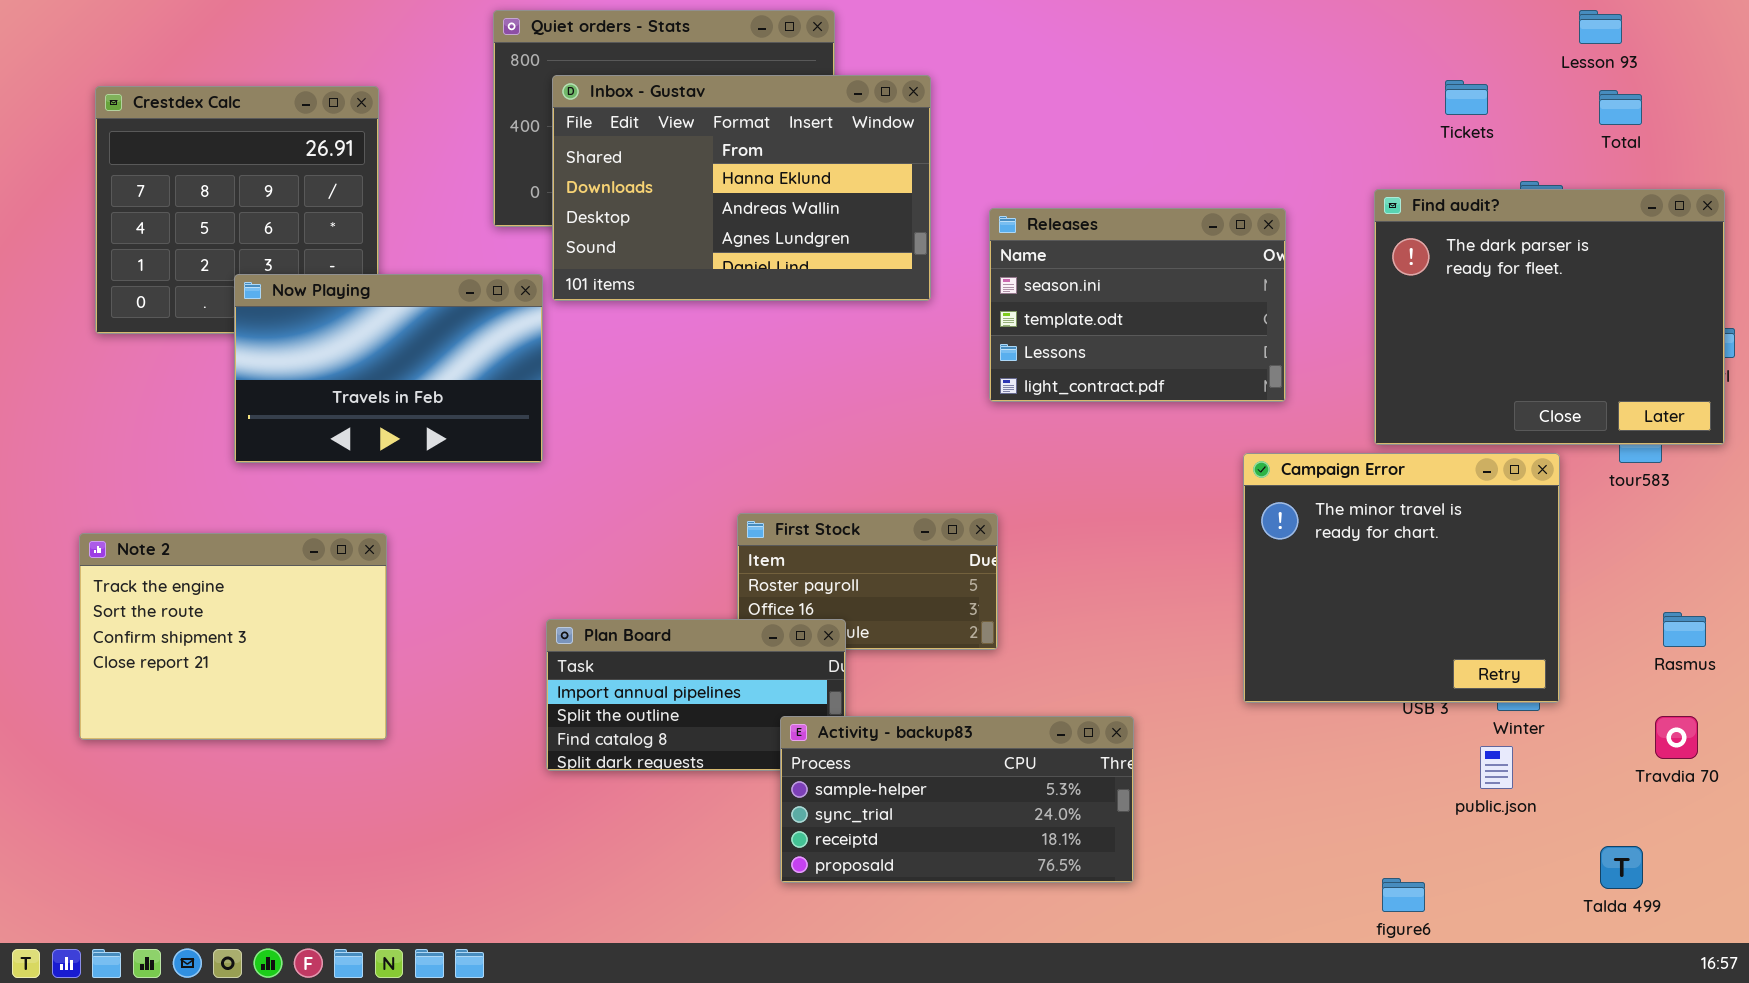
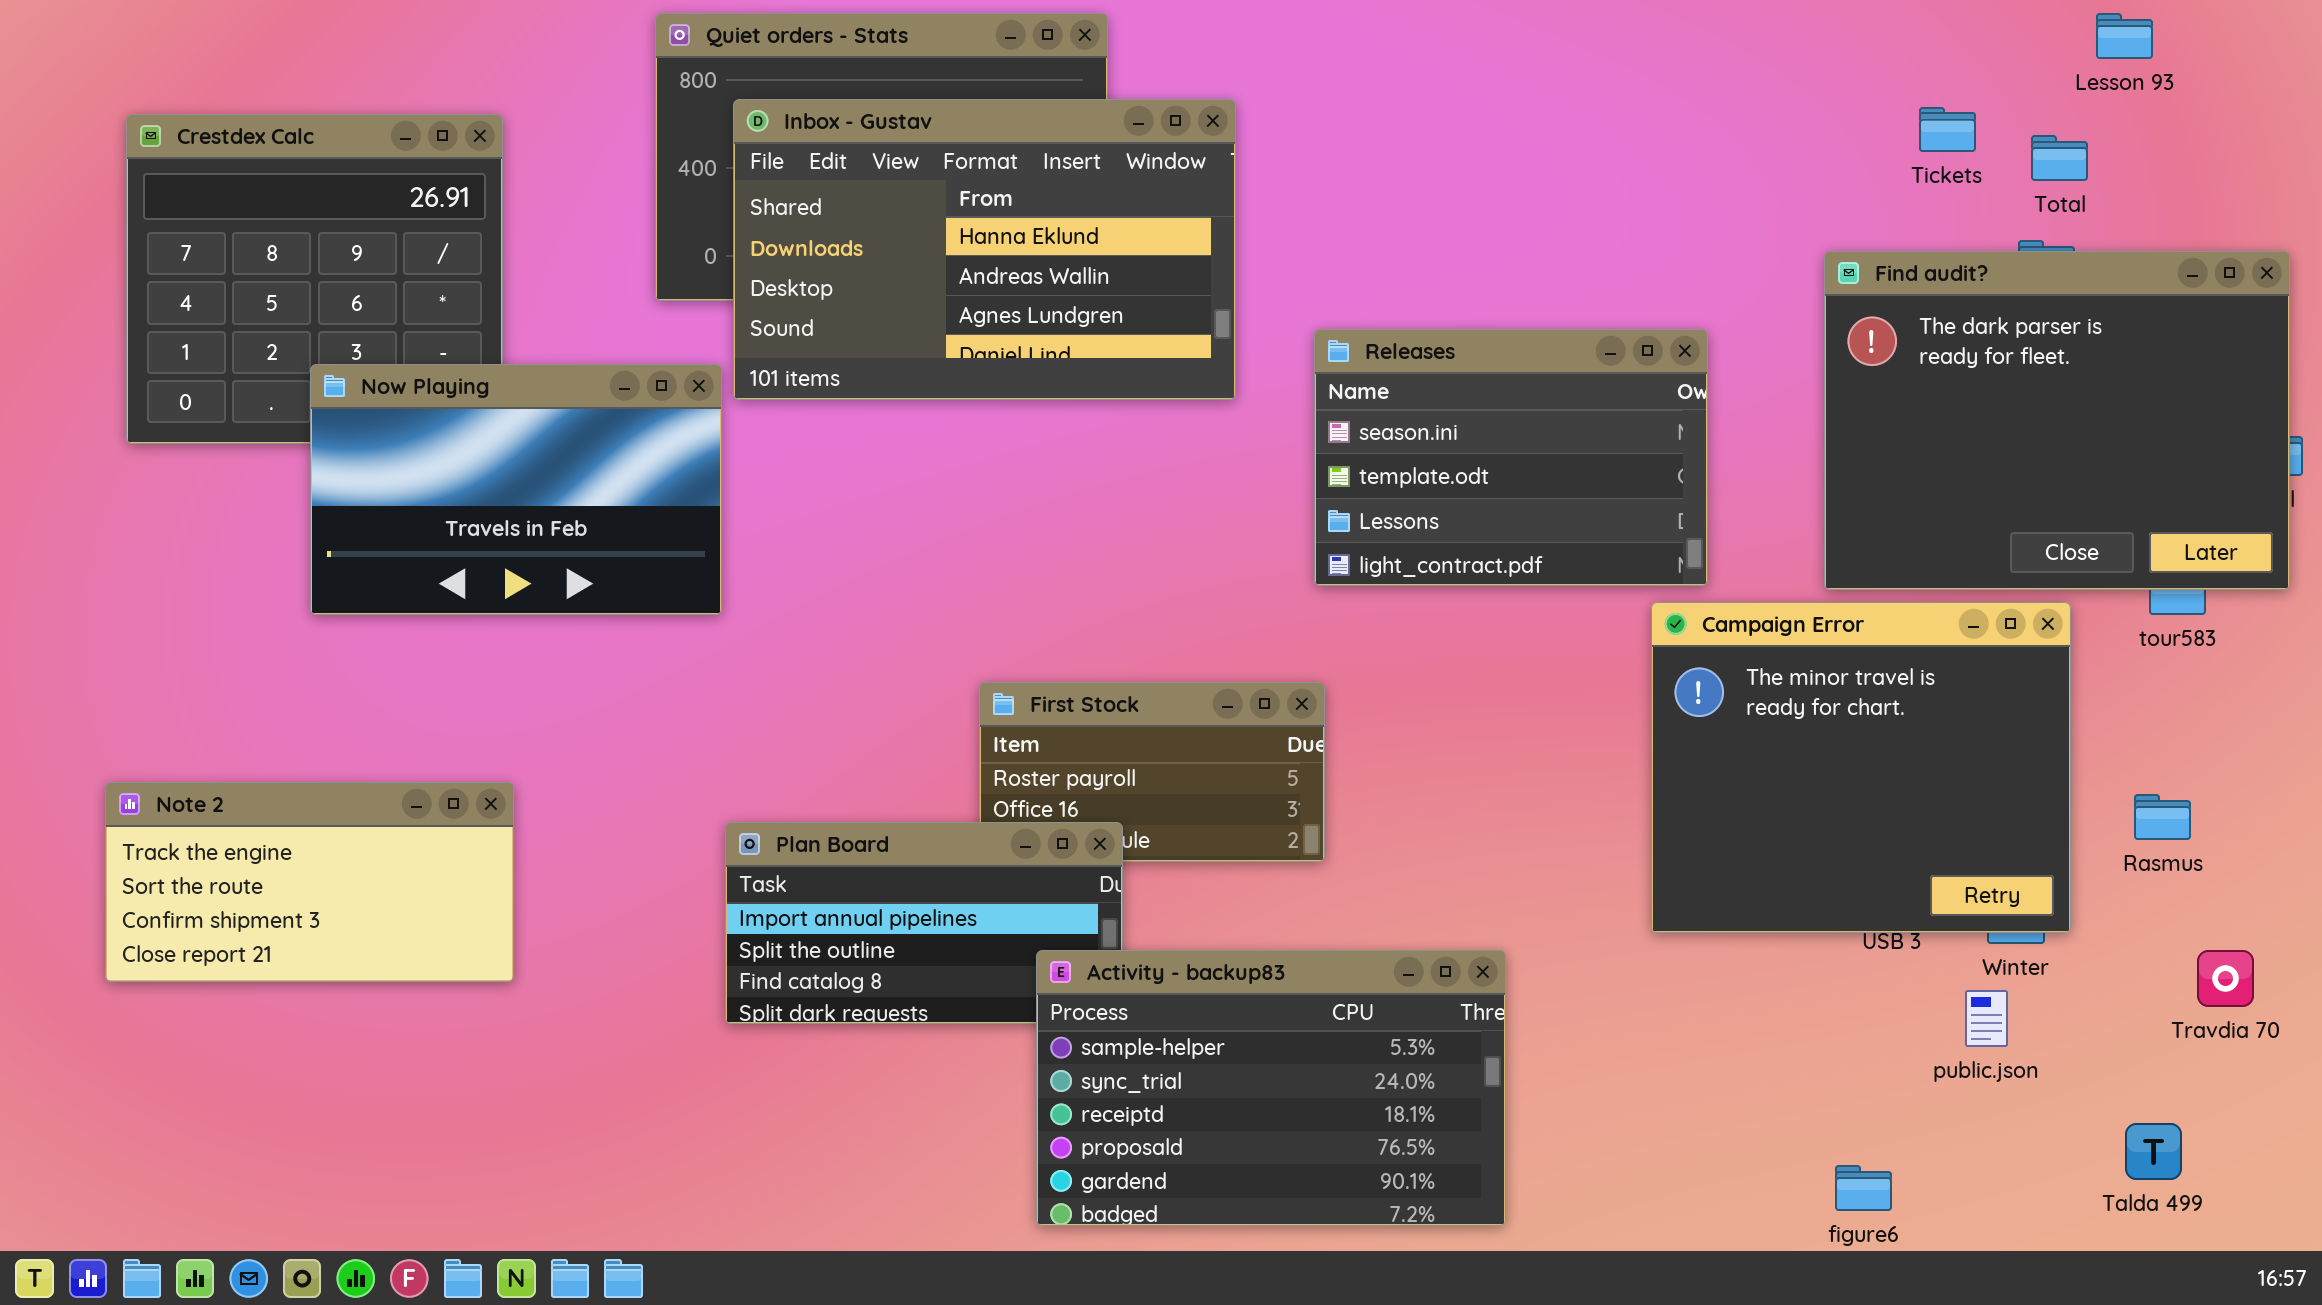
Total: [1599,90,1642,125] -> [2031,135,2088,181], moved
Releases: [989,208,1286,402] -> [1314,329,1708,586], moved
Note 2: [79,533,387,740] -> [105,782,514,982], resized
Rasmus: [1663,612,1706,647] -> [2134,794,2191,840], moved
Activity - backup83: [780,716,1134,883] -> [1036,950,1506,1226], resized

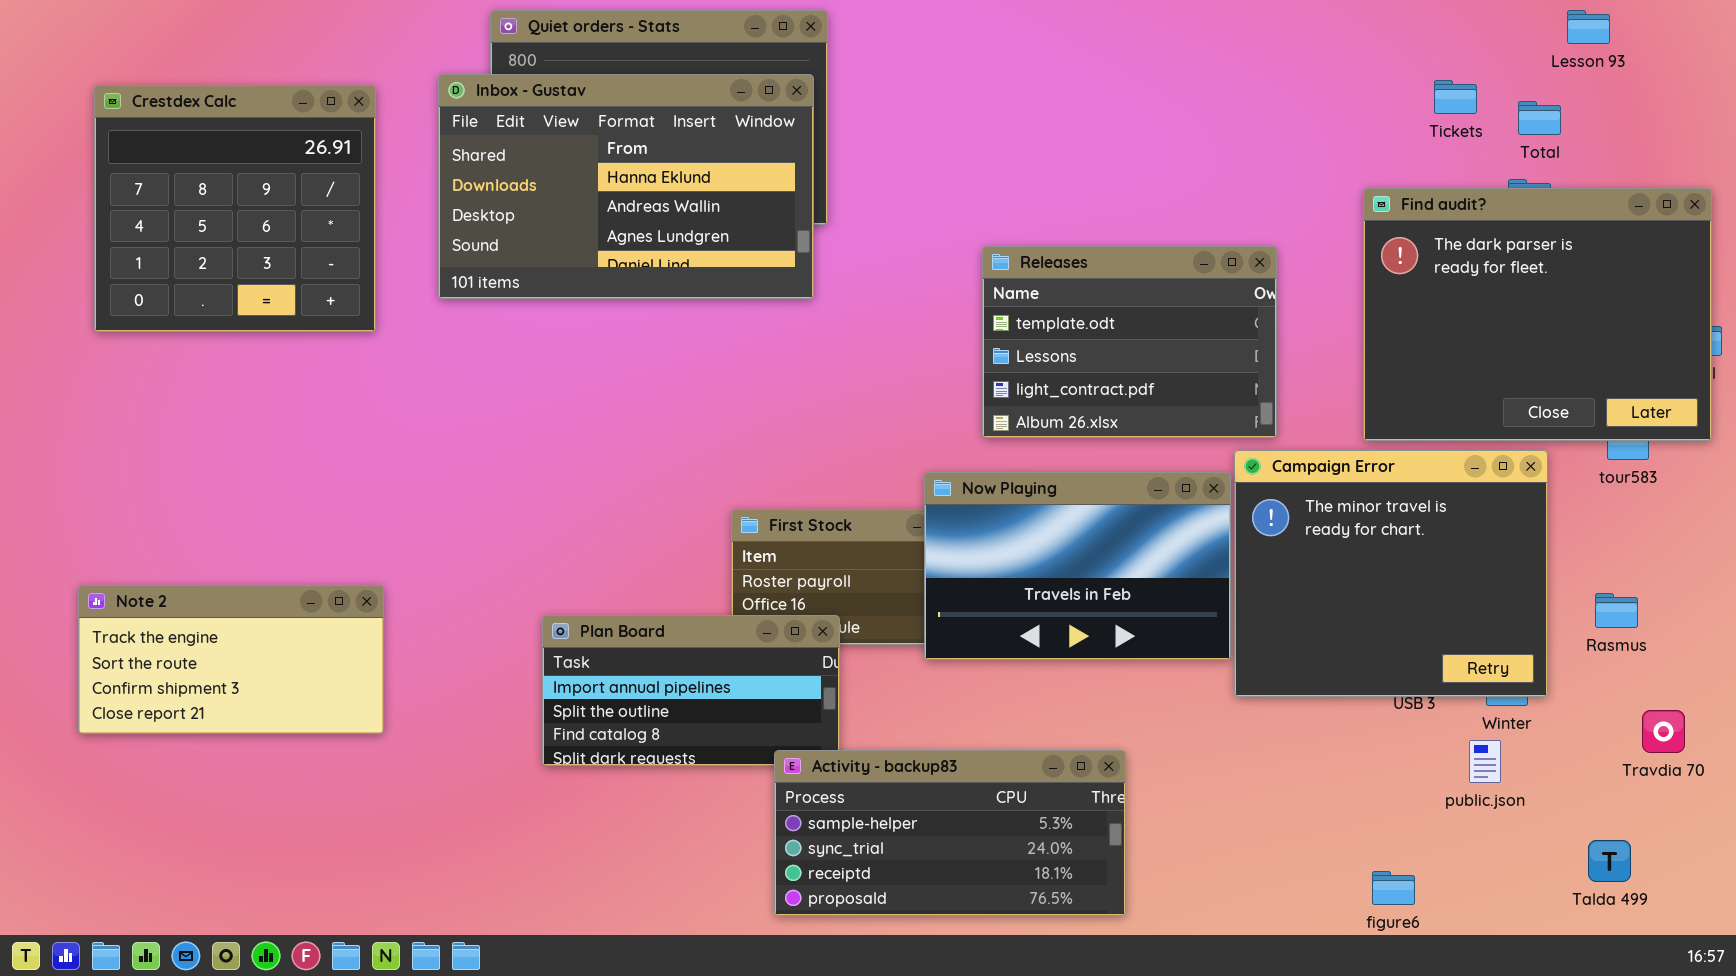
Inbox - Gustav: [733,99,1236,400] -> [438,74,814,299], moved
Releases: [1314,329,1708,586] -> [982,246,1277,438], scrolled down 1 row
Now Playing: [310,364,722,615] -> [924,472,1231,660], moved
Activity - backup83: [1036,950,1506,1226] -> [774,750,1126,916], resized

